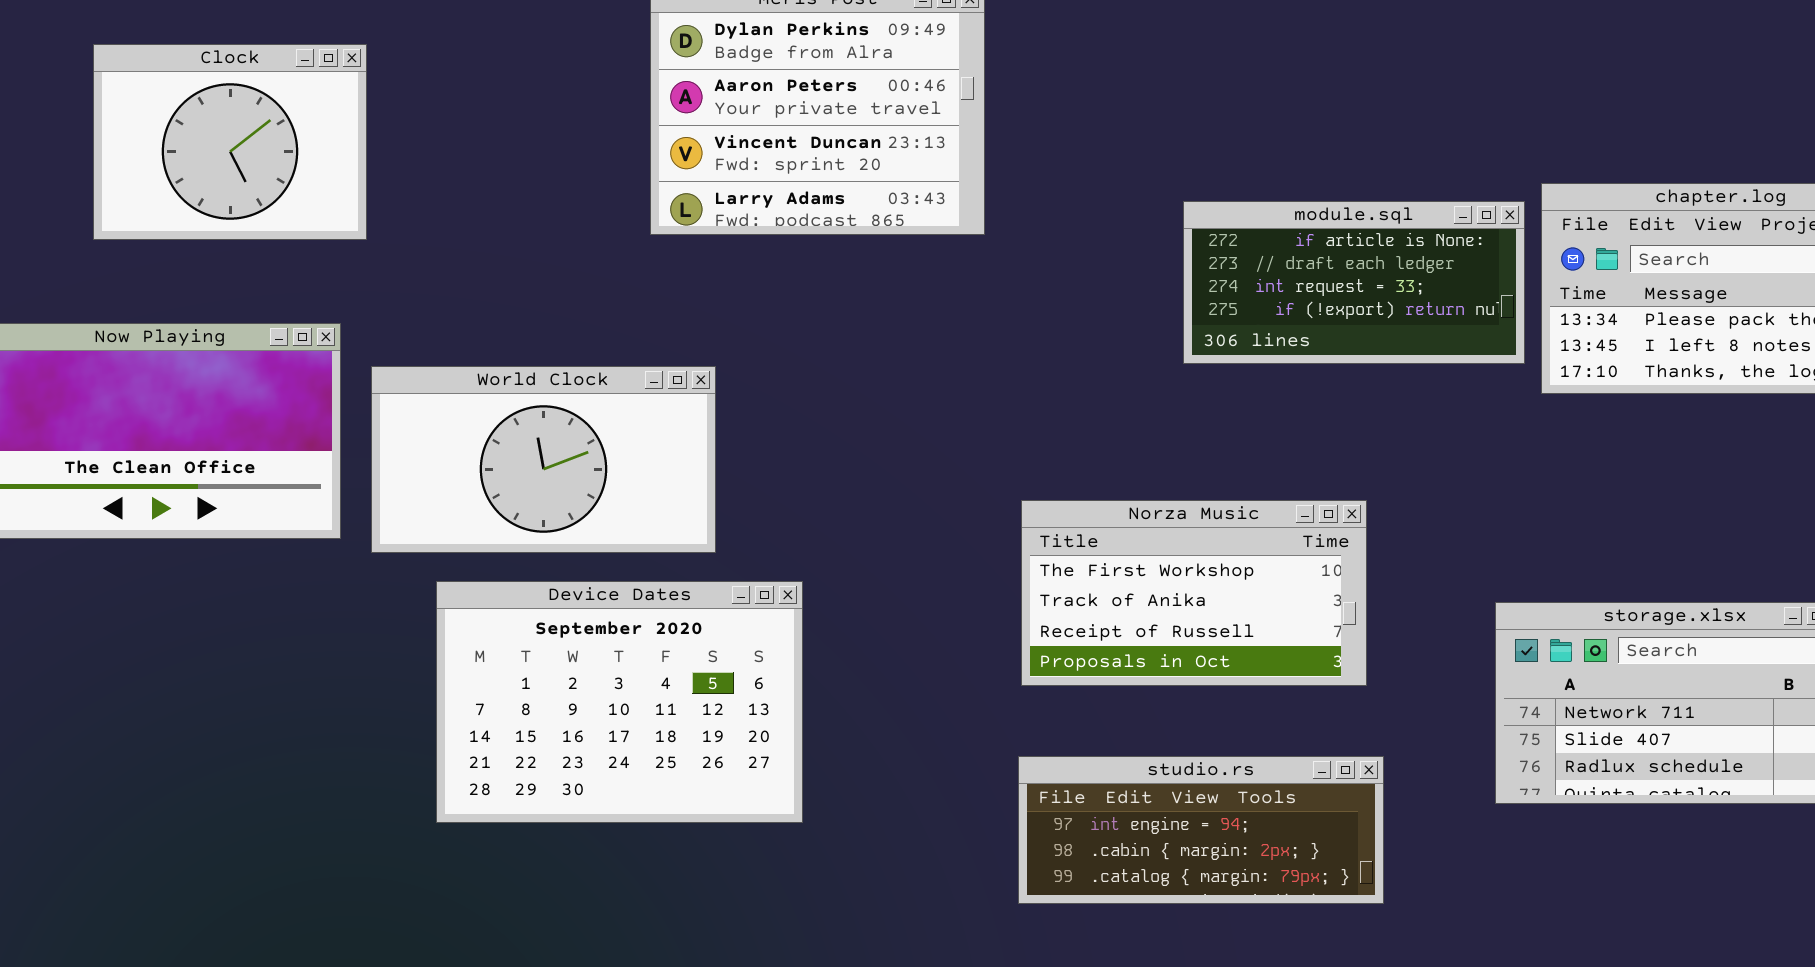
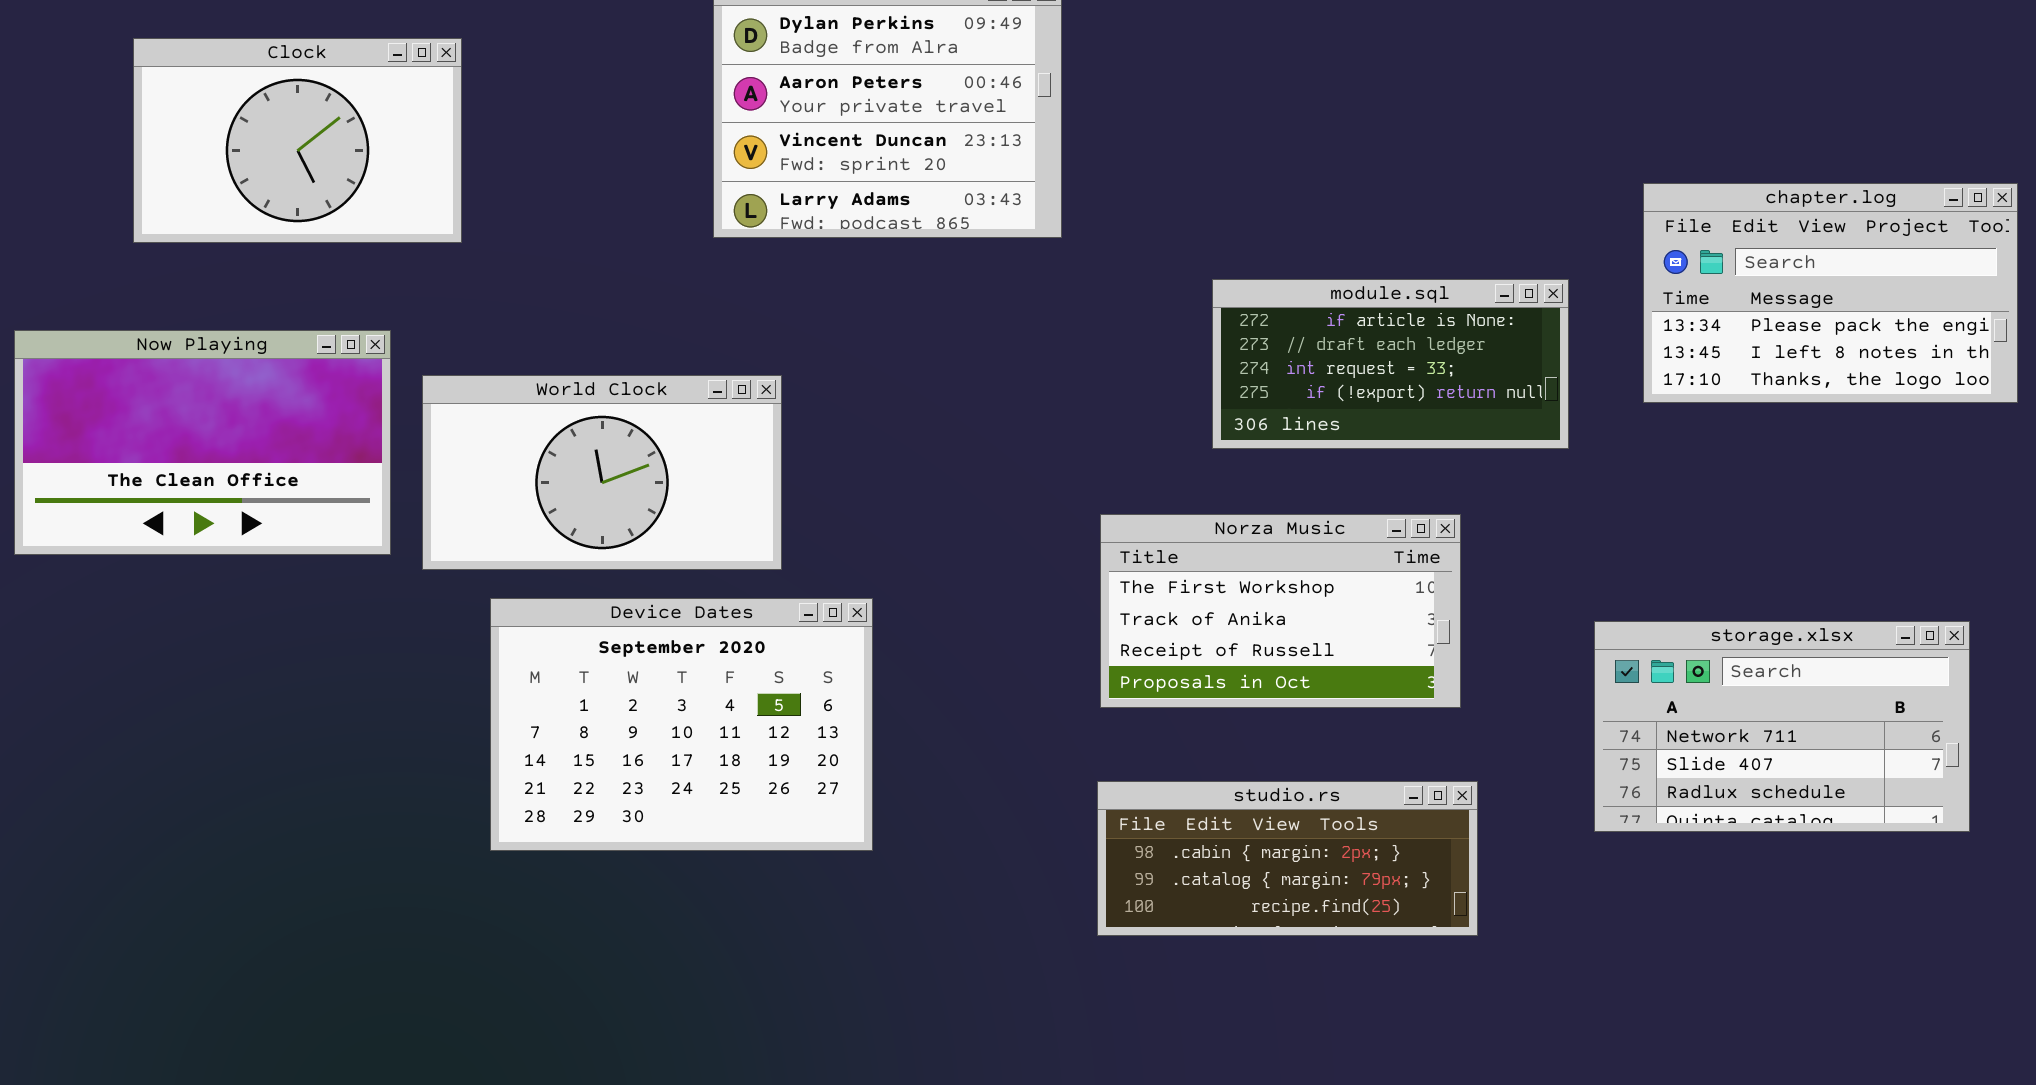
Clock: [93,44,367,240] -> [133,38,462,243], resized
module.sql: [1183,201,1525,364] -> [1212,279,1569,449], moved
studio.rs: [1018,756,1384,904] -> [1097,781,1478,936], scrolled down 1 row

